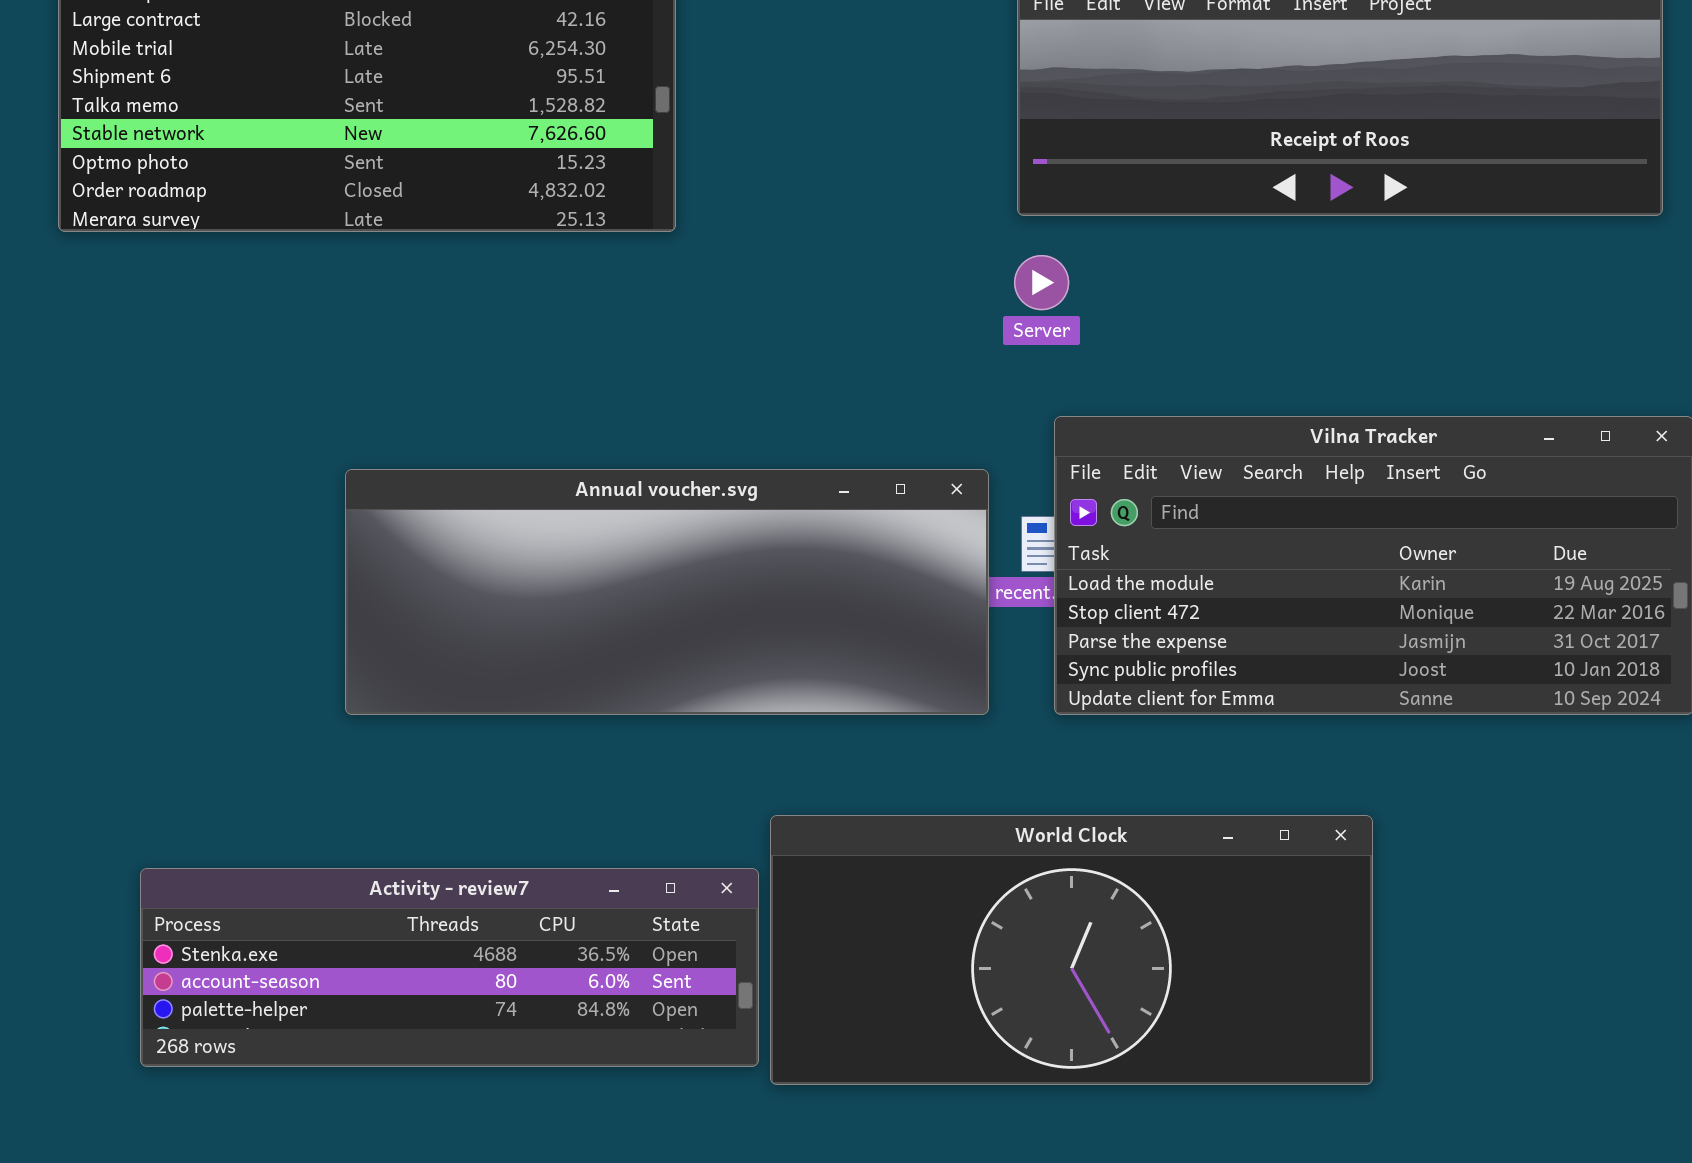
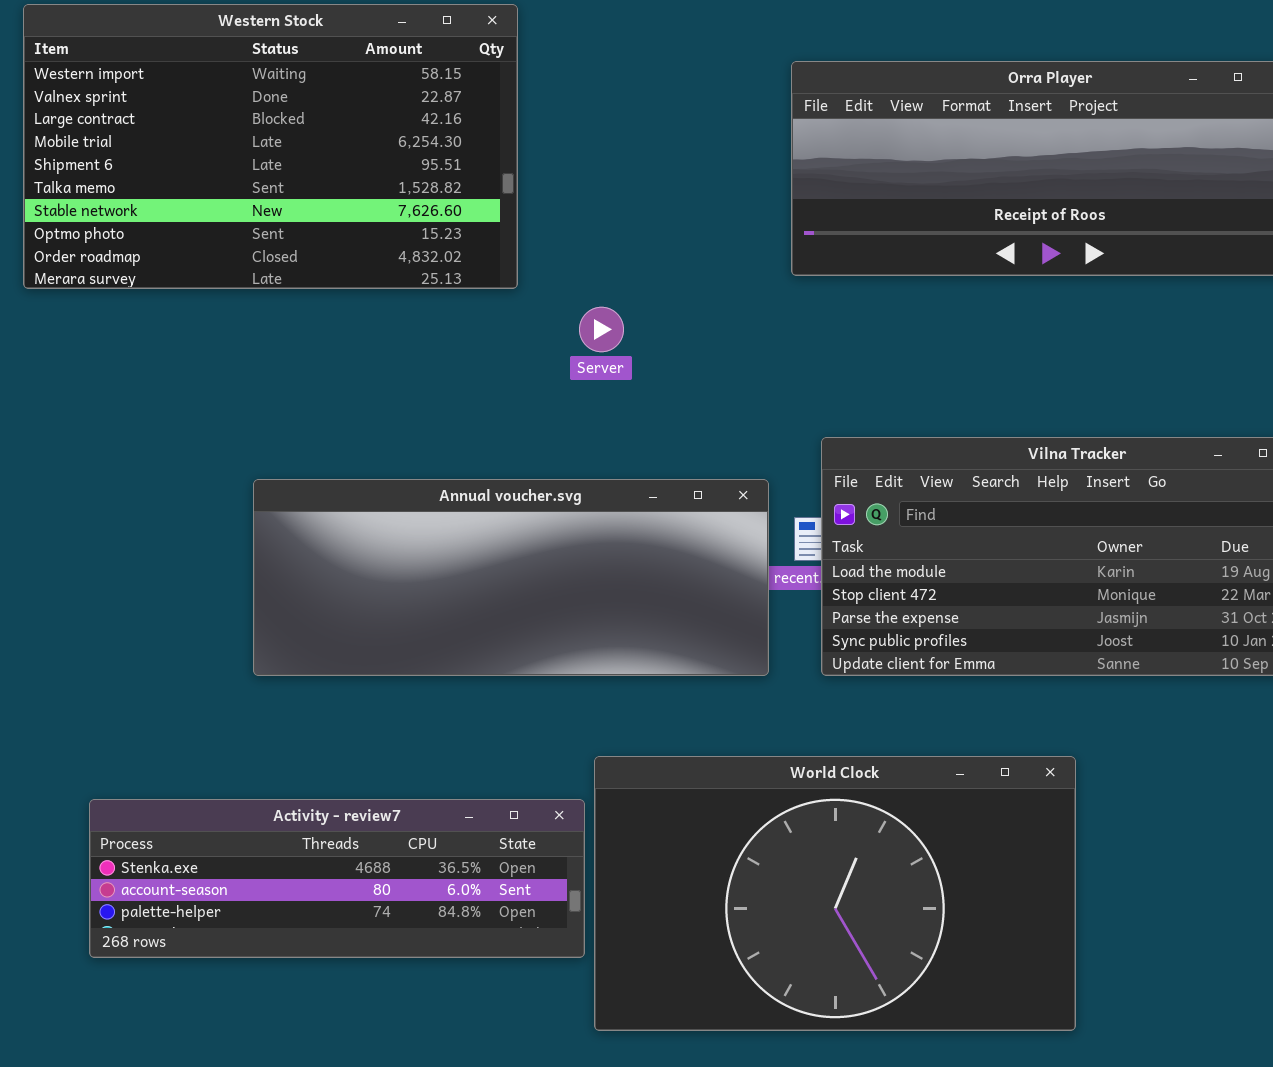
Server: [1014,255,1069,310] -> [579,307,624,352], moved
World Clock: [770,815,1373,1085] -> [594,756,1076,1031], resized

